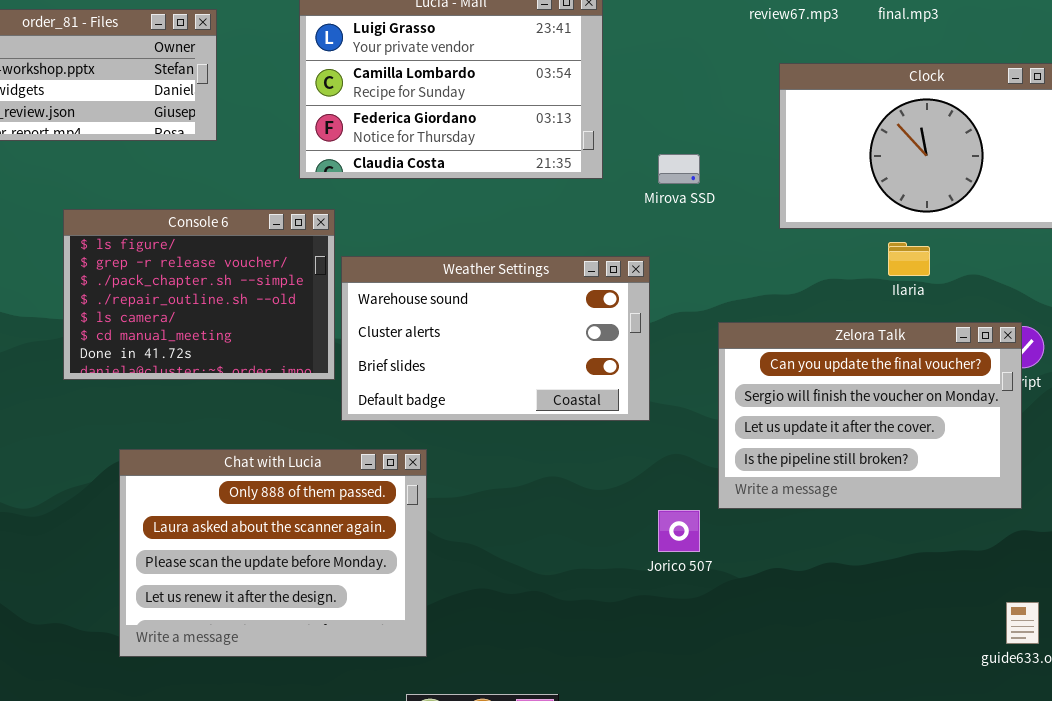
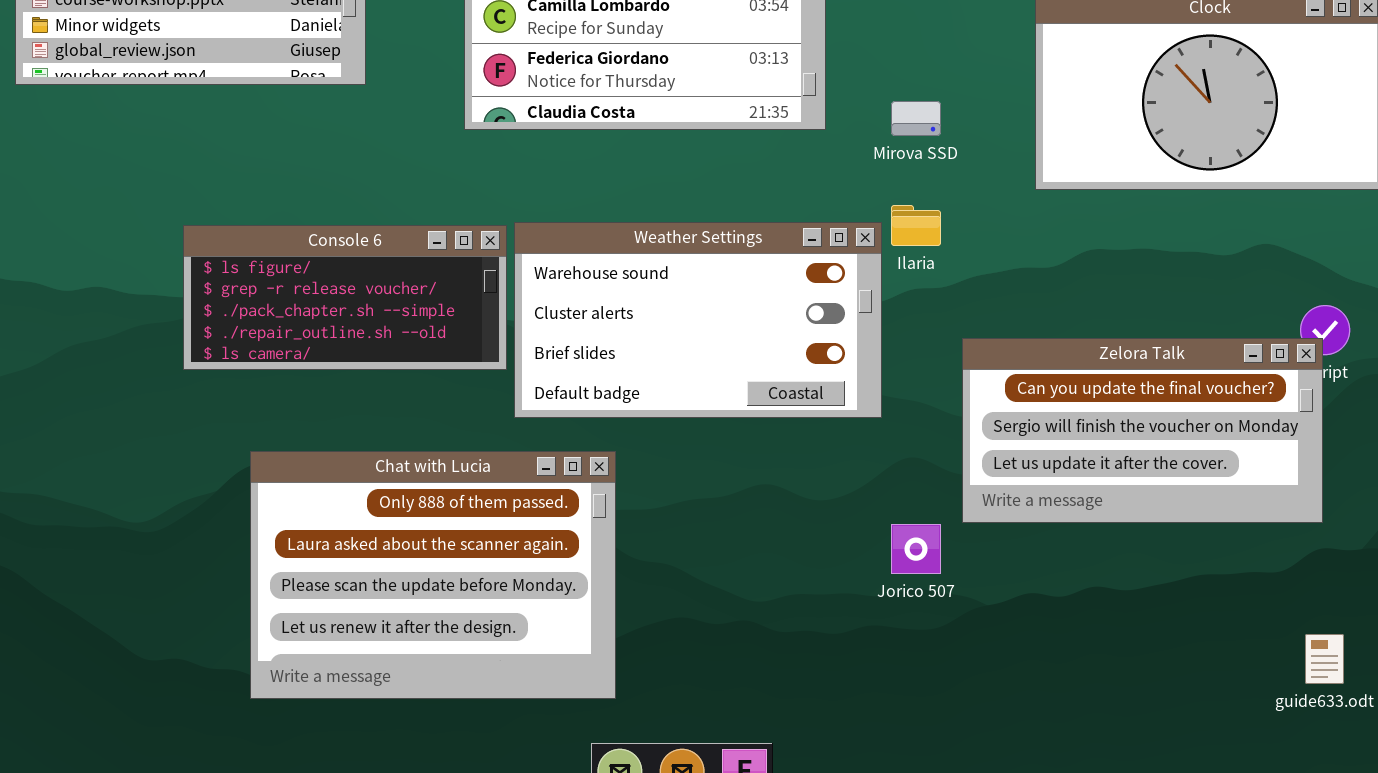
Console 6: [63,209,335,380] -> [183,225,507,370], resized
Ilaria: [888,242,930,276] -> [891,205,941,246], moved
Zelora Talk: [718,322,1022,509] -> [962,338,1323,523], resized

